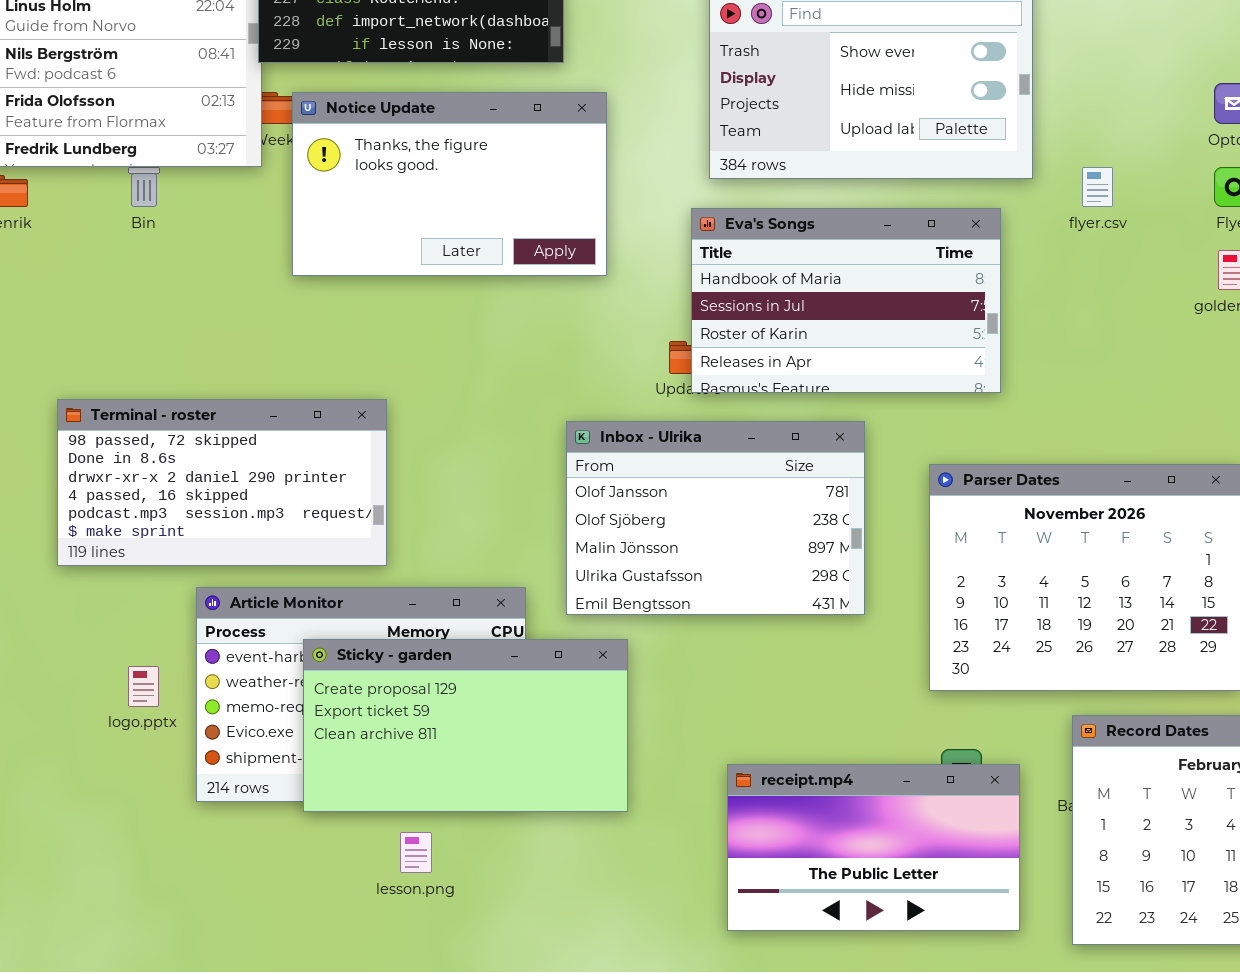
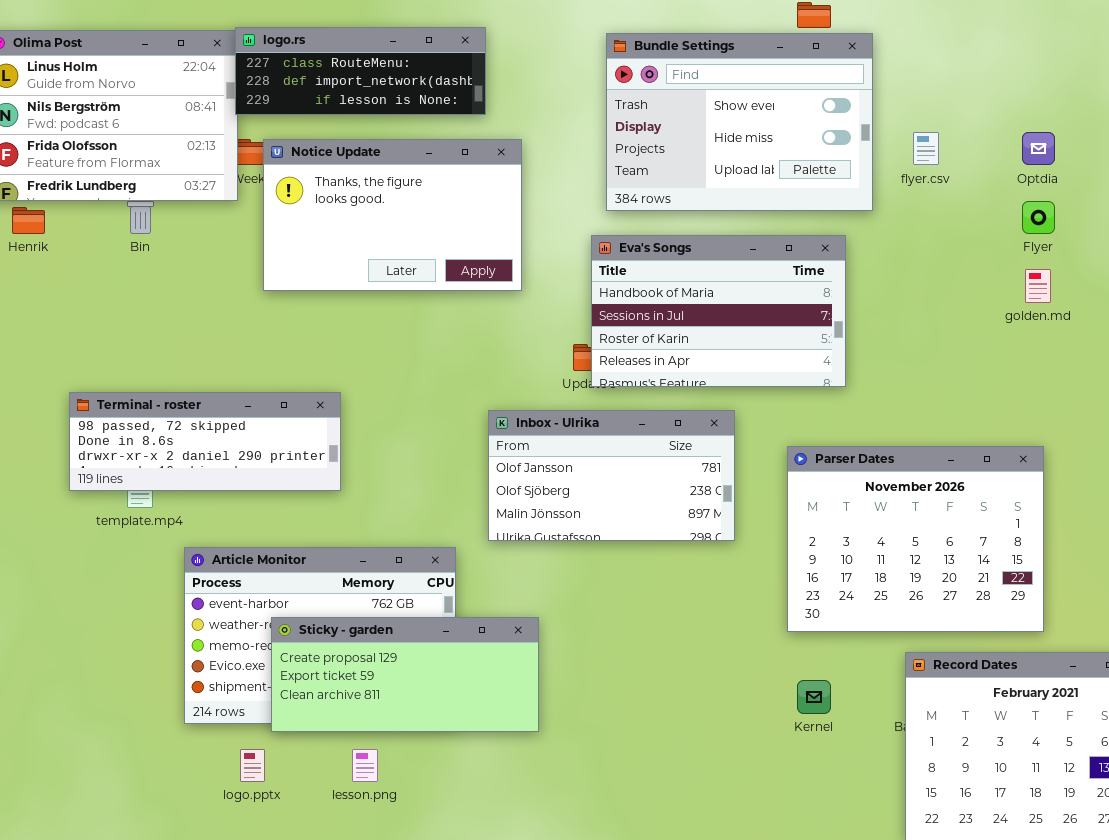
flyer.csv: [1082,167,1113,207] -> [913,132,939,165], moved
Terminal - roster: [57,399,387,566] -> [69,392,341,491], resized
Inbox - Ulrika: [566,421,865,615] -> [488,410,735,541], resized
Sticky - garden: [303,639,628,812] -> [271,617,539,732], resized
logo.pptx: [128,666,159,707] -> [240,749,265,782], moved
receipt.mp4: [727,764,1020,931] -> none, closed

